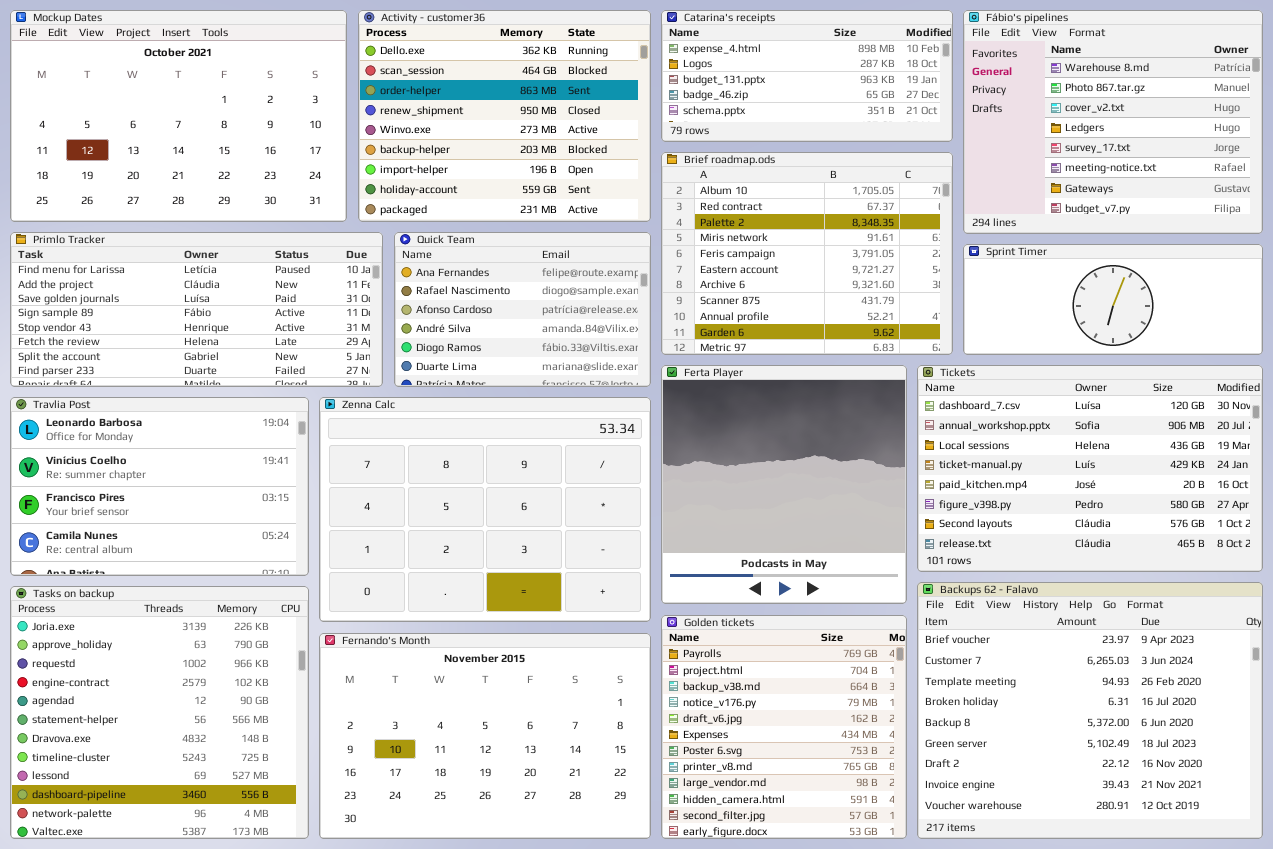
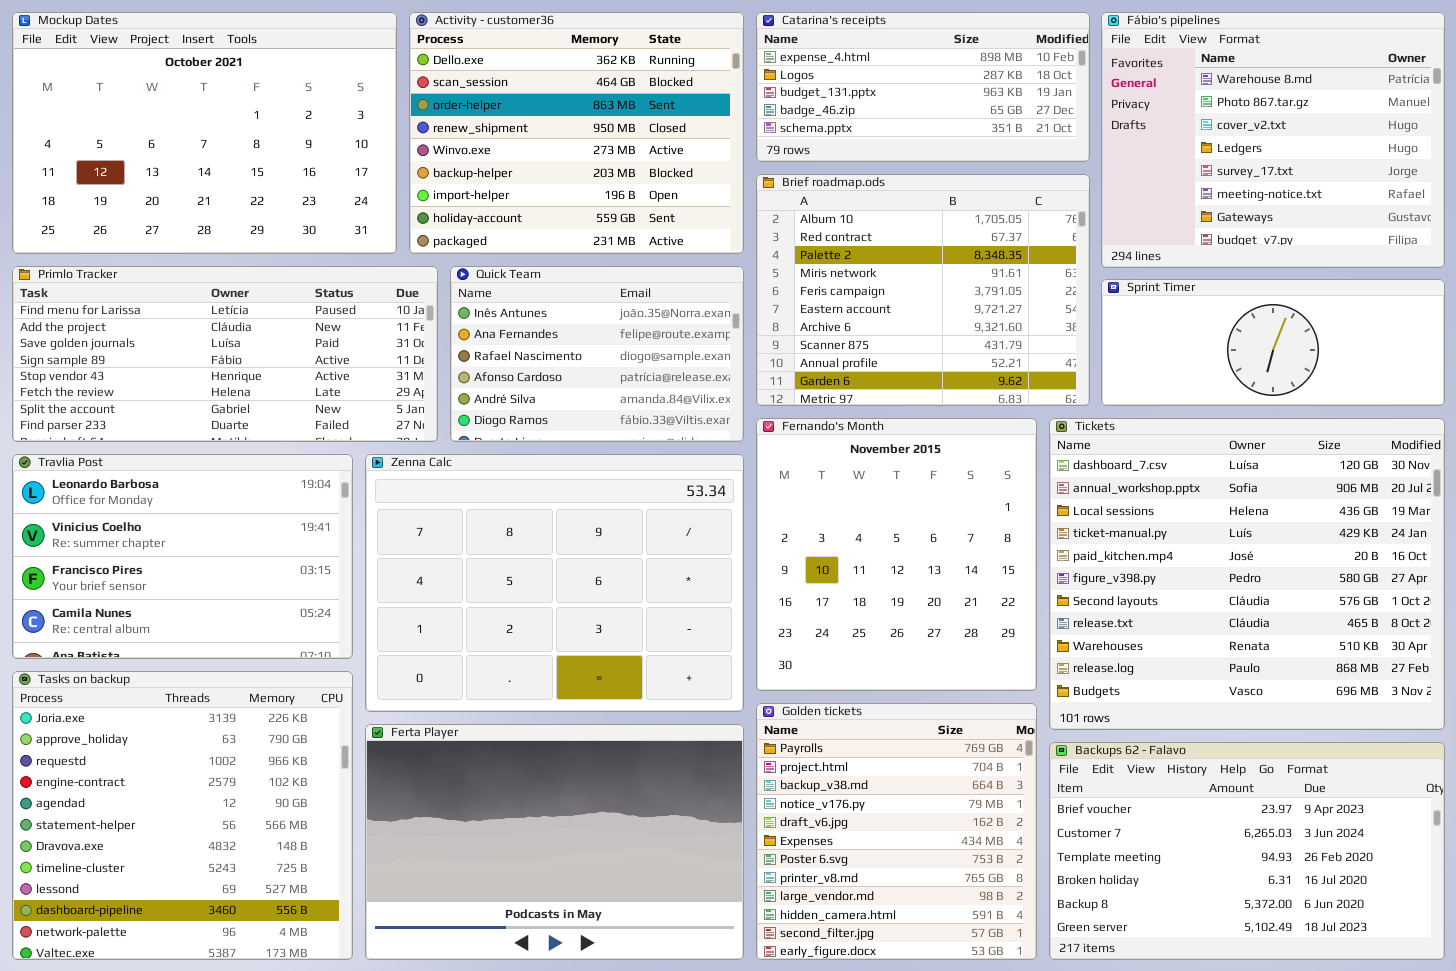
Quick Team: [394,232,651,387] -> [450,266,744,442], scrolled up 1 row
Ferta Player: [661,365,907,604] -> [365,724,744,960], moved, resized
Tickets: [917,365,1263,572] -> [1049,418,1445,730], resized
Backups 62 - Falavo: [917,582,1263,839] -> [1049,742,1445,960], resized
Fernando's Month: [319,633,651,839] -> [756,418,1037,691], moved, resized

